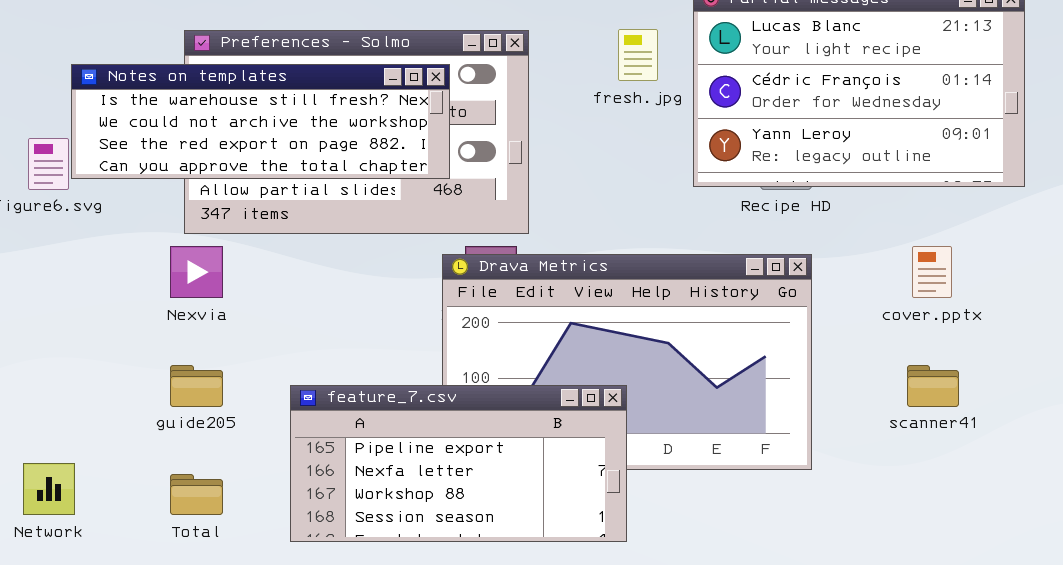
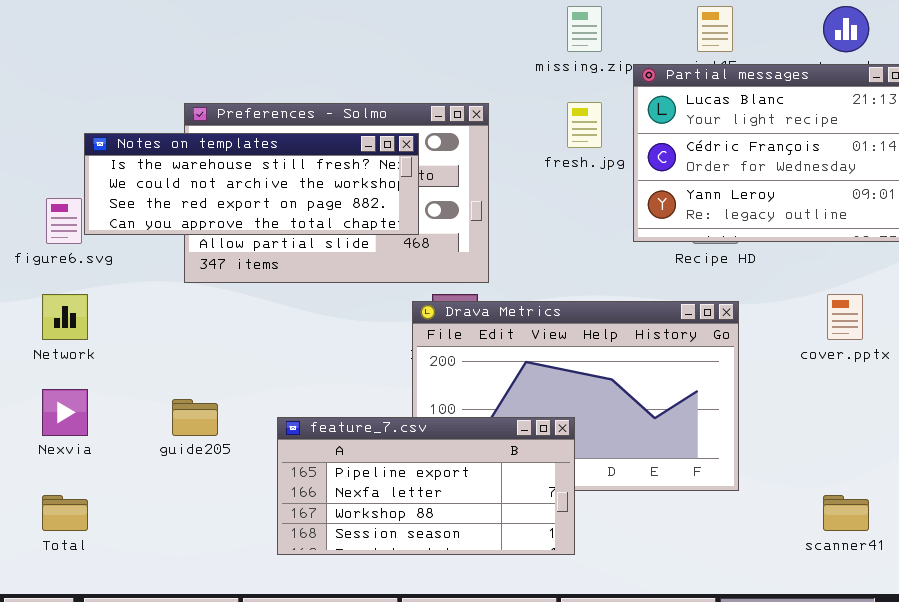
Nexvia: [170,246,223,298] -> [42,389,88,436], moved
scanner41: [907,365,959,407] -> [823,495,869,531], moved
Network: [23,463,75,515] -> [42,294,88,340], moved
Total: [170,474,223,515] -> [42,495,88,531], moved

